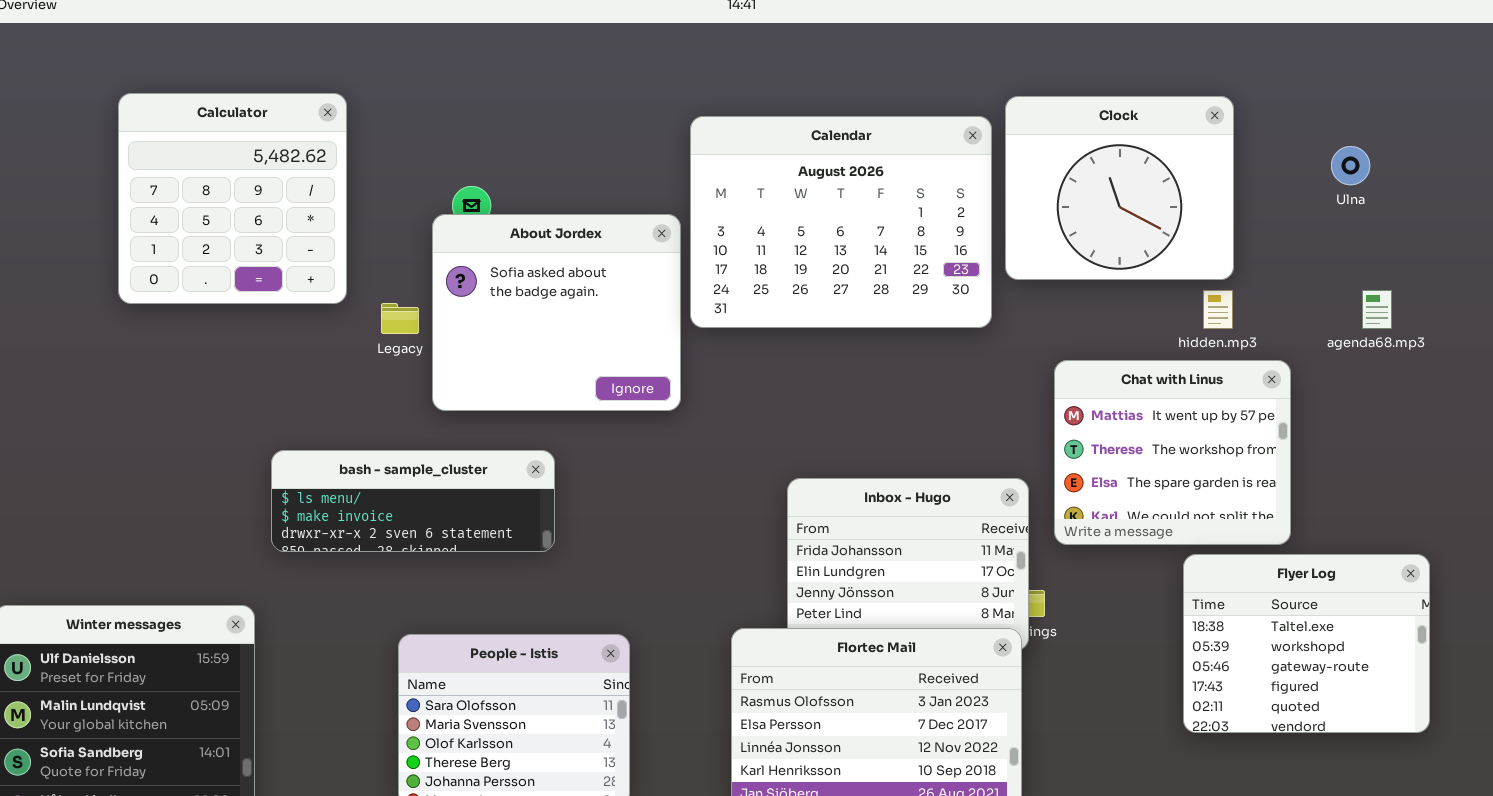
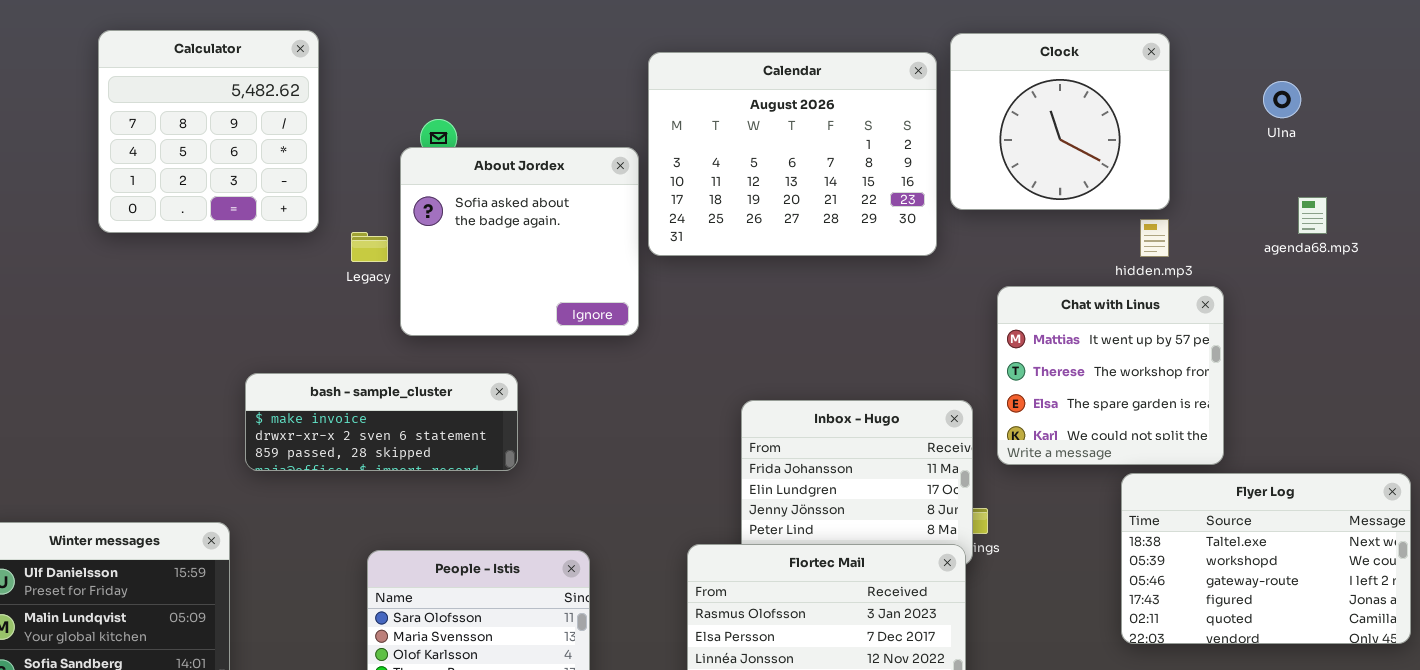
agenda68.mp3: [1362,290,1392,329] -> [1298,197,1327,234], moved
bash - sample_cluster: [271,450,555,552] -> [245,373,518,471], scrolled down 1 row
Flyer Log: [1183,554,1430,733] -> [1121,473,1411,644], resized

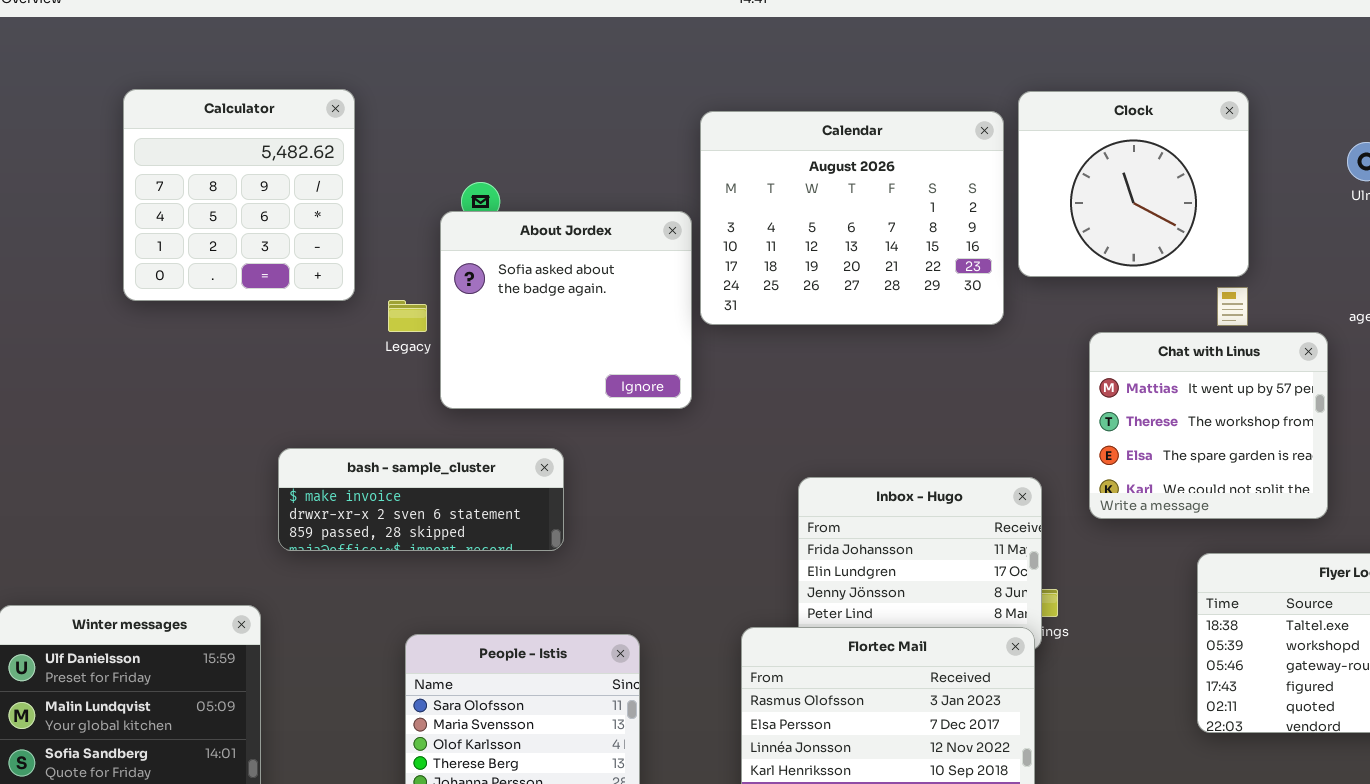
Chat with Linus: [997,286,1224,465] -> [1089,332,1328,519], moved

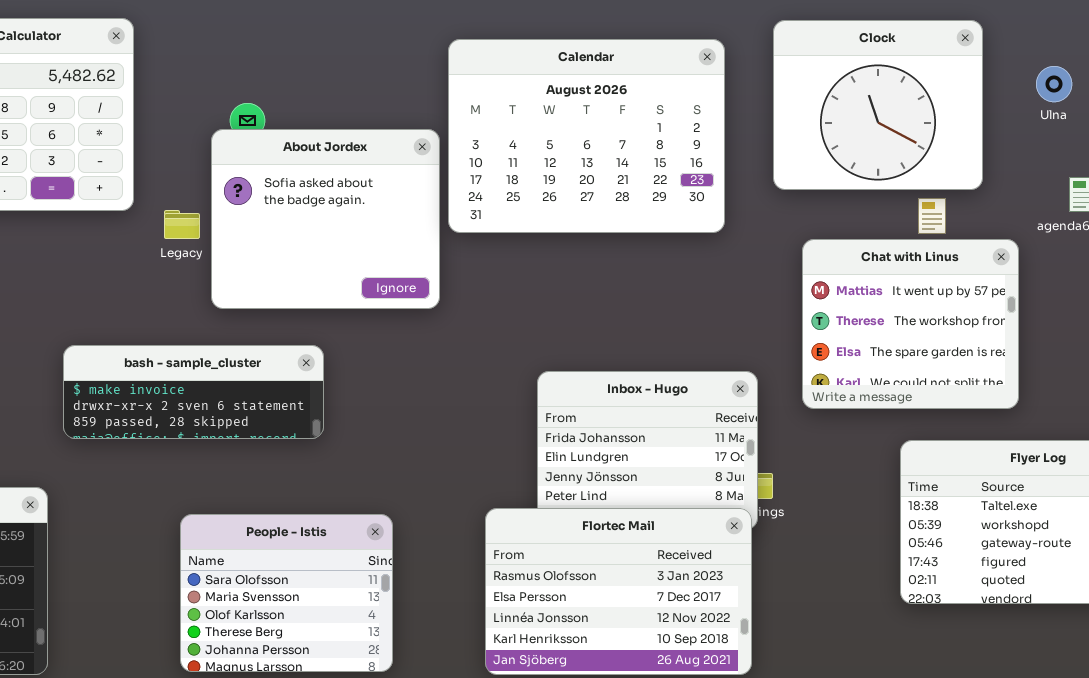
Clock: [1018,91,1249,277] -> [773,20,983,190], moved

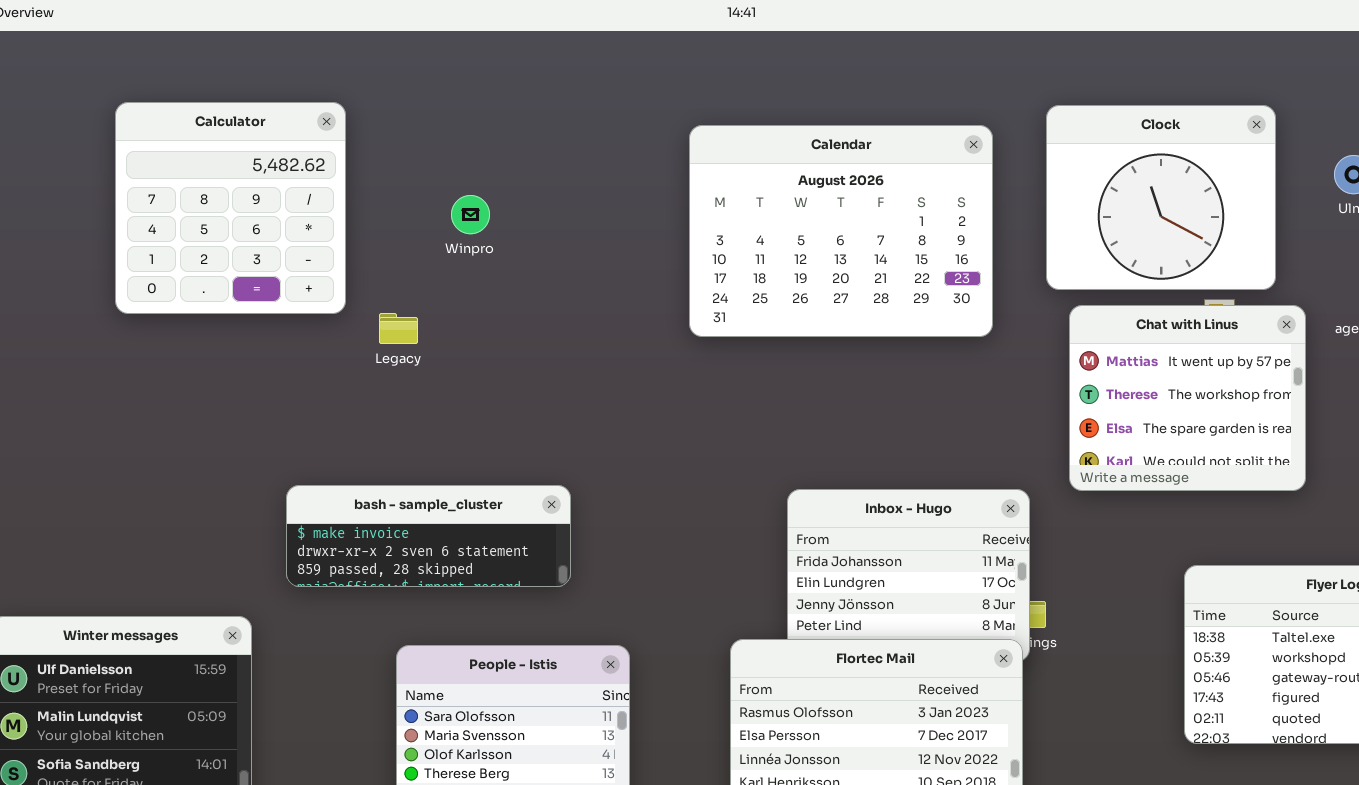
About Jordex: [211,129,440,309] -> none, closed
Chat with Linus: [802,239,1019,409] -> [1069,305,1306,491], moved
bash - sample_cluster: [63,345,324,439] -> [286,485,571,587], moved

